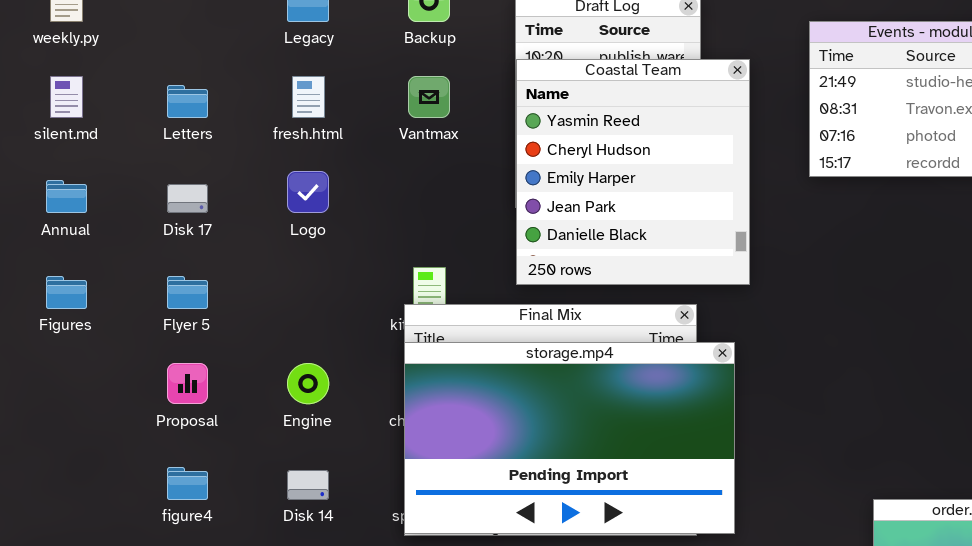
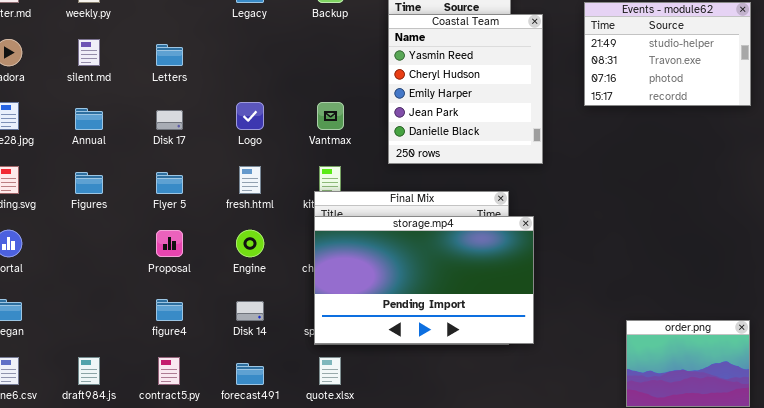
Coastal Team: [516,59,750,285] -> [388,14,543,164], moved
fresh.html: [292,76,325,118] -> [239,166,261,194], moved
Vantmax: [408,76,450,118] -> [317,102,344,130], moved

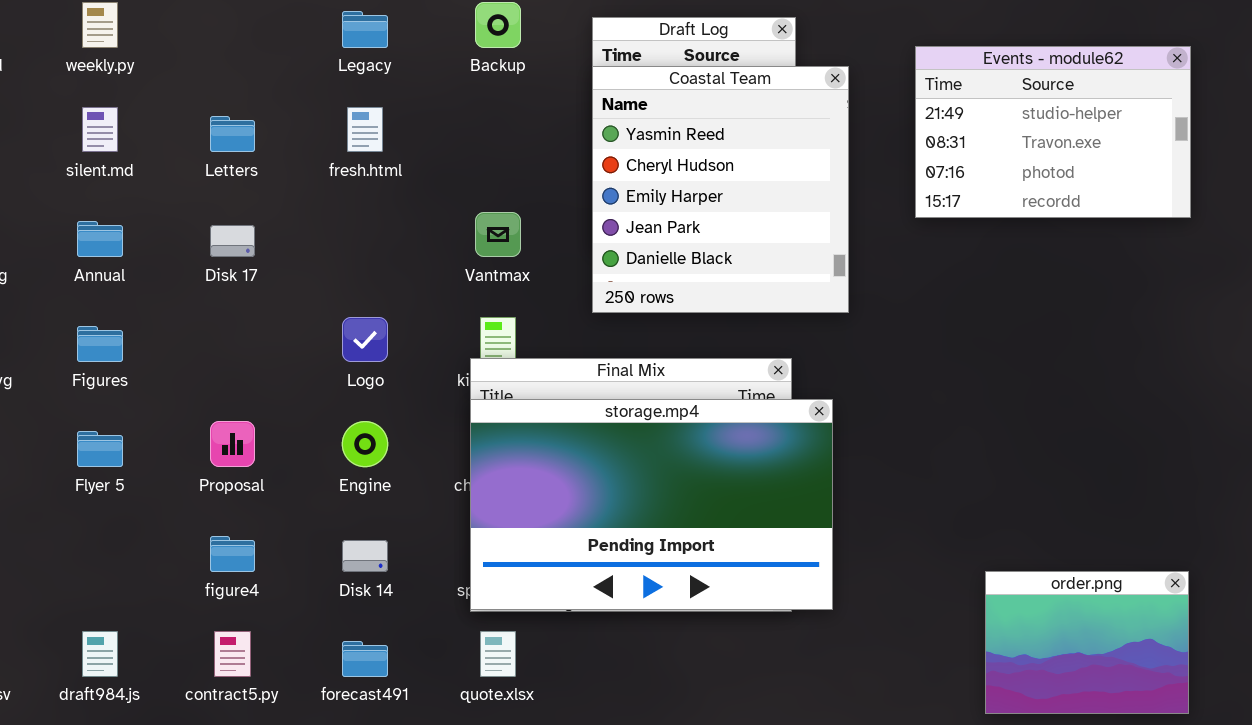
Logo: [236,102,264,130] -> [342,317,388,362], moved
fresh.html: [239,166,261,194] -> [347,107,383,152], moved
Flyer 5: [156,172,183,194] -> [77,431,123,467], moved

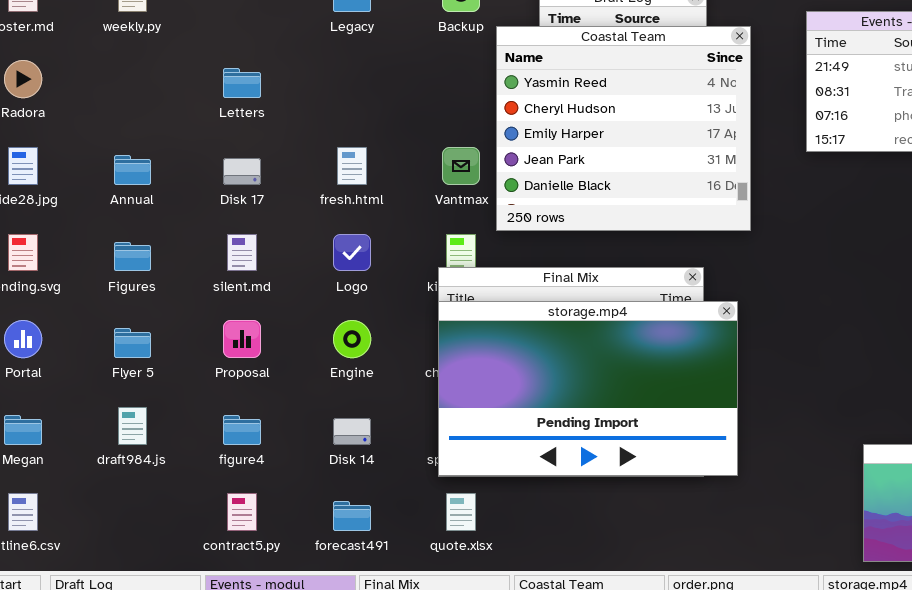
Coastal Team: [592,66,849,313] -> [496,26,751,231], resized
silent.md: [82,107,118,152] -> [227,234,257,271], moved
fresh.html: [347,107,383,152] -> [337,147,367,185], moved
draft984.js: [82,631,118,677] -> [118,407,147,445], moved

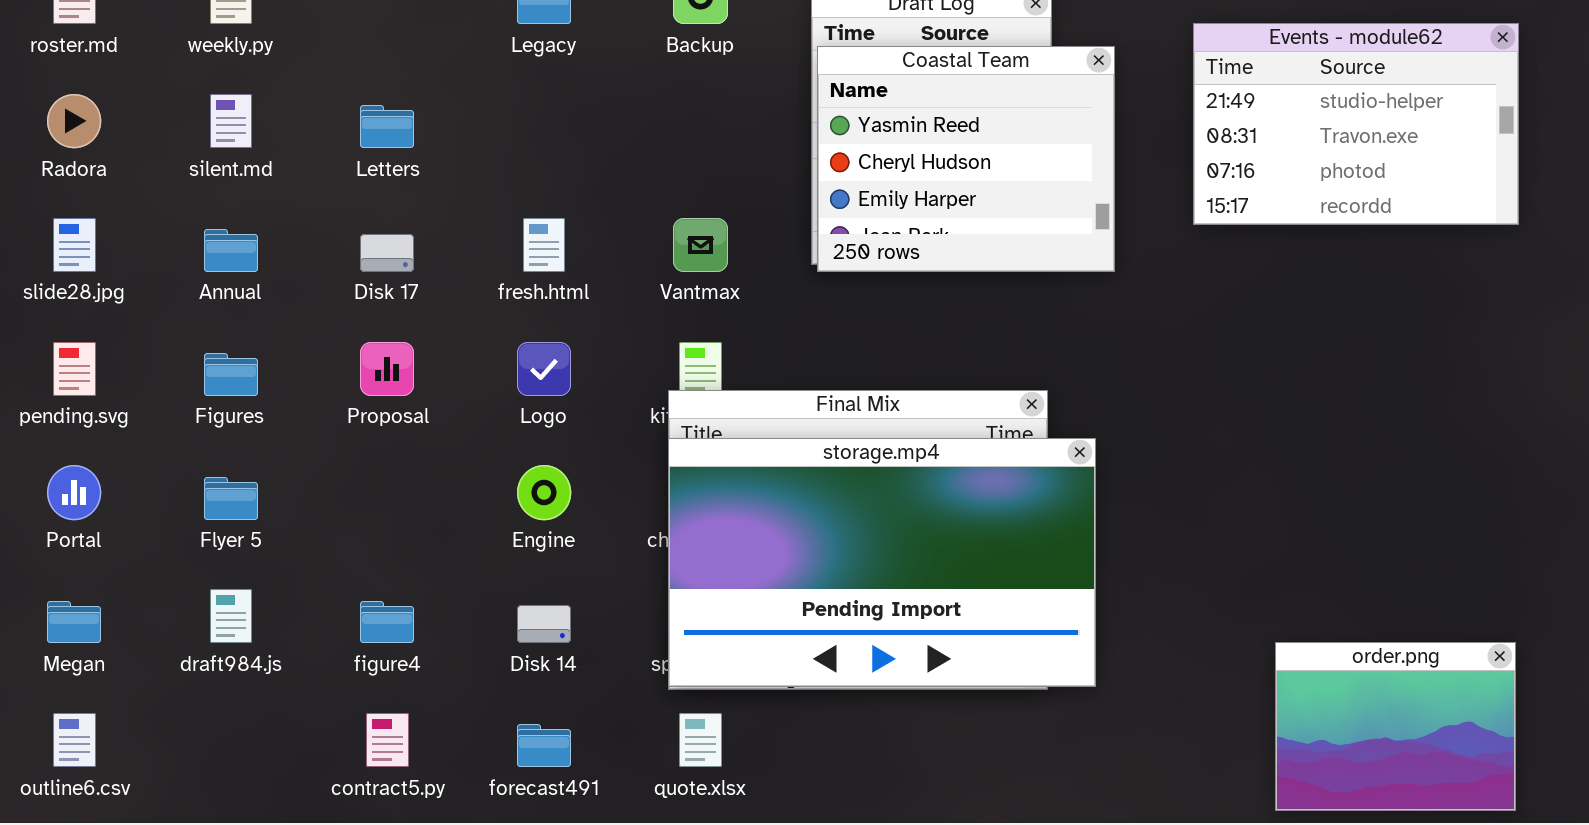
Coastal Team: [496,26,751,231] -> [817,46,1115,272], resized
silent.md: [227,234,257,271] -> [210,94,252,148], moved
Proposal: [223,320,261,358] -> [360,342,414,396], moved

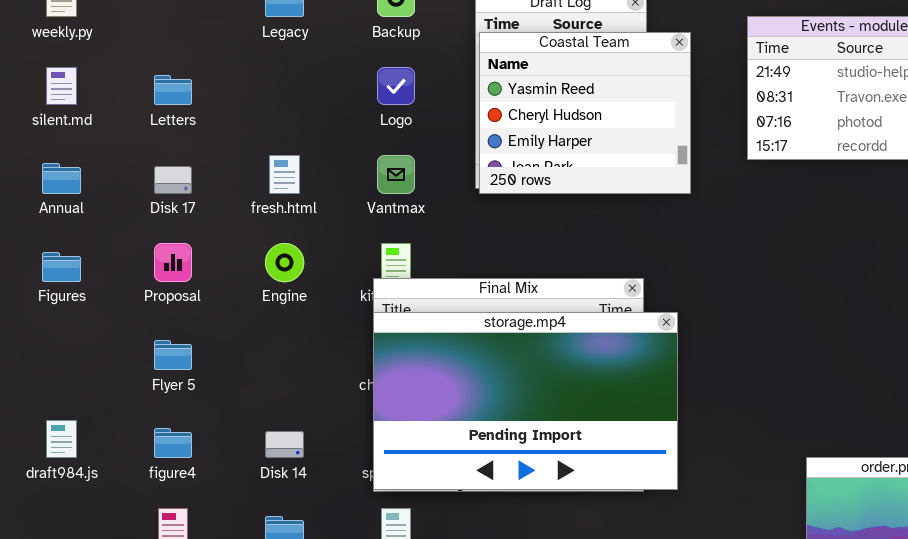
Logo: [517,342,571,396] -> [377,67,415,105], moved
Engine: [517,465,571,520] -> [265,243,304,282], moved
Flyer 5: [204,477,258,520] -> [154,340,192,370], moved

